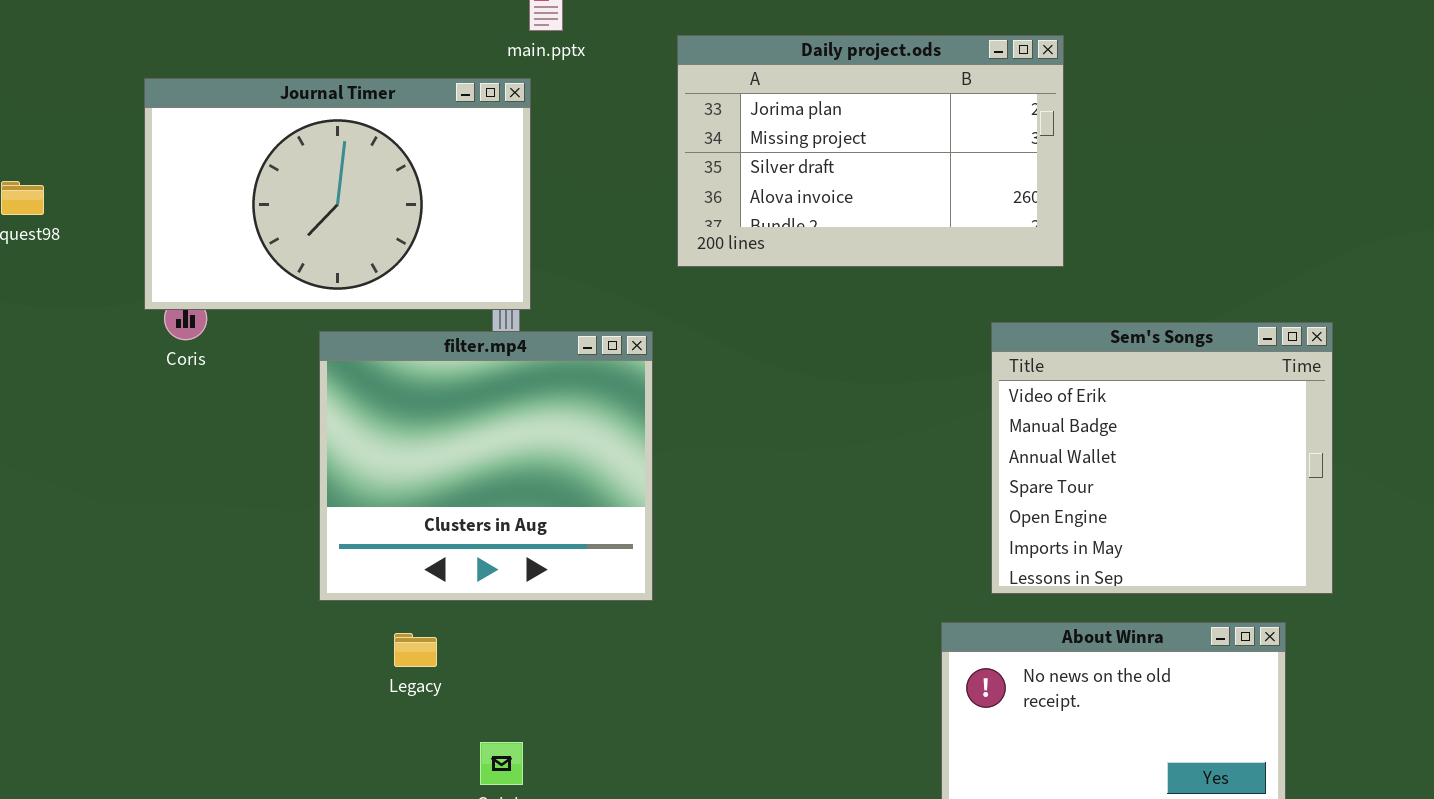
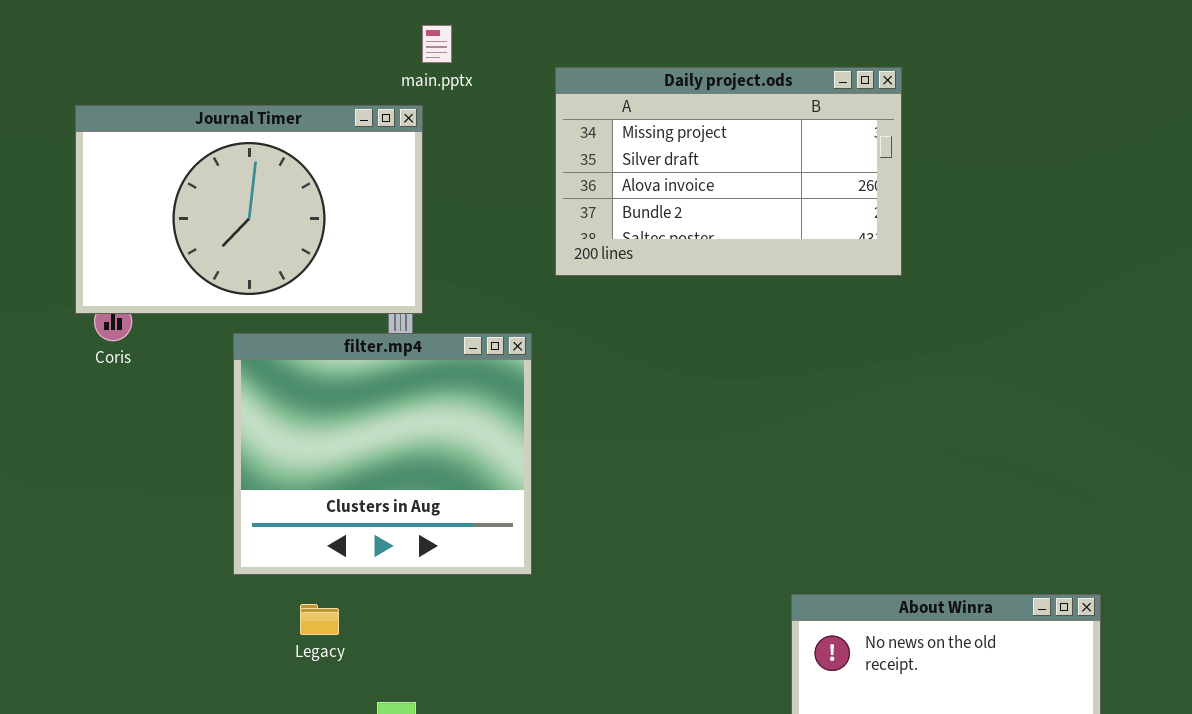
Daily project.ods: [677,35,1064,267] -> [555,67,902,276], scrolled down 1 row
Sem's Songs: [991,322,1333,594] -> none, closed

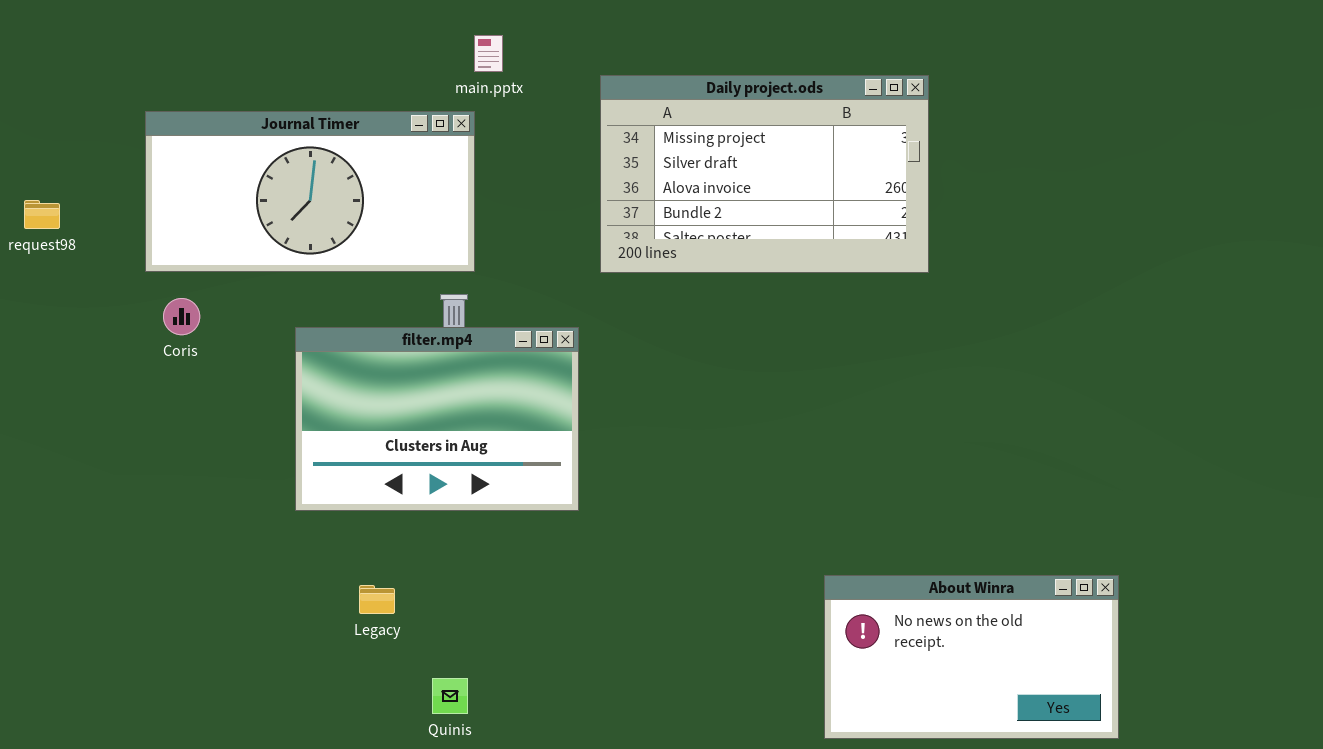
Journal Timer: [75,105,423,314] -> [145,111,475,272], resized
filter.mp4: [233,333,532,575] -> [295,327,579,511], resized

